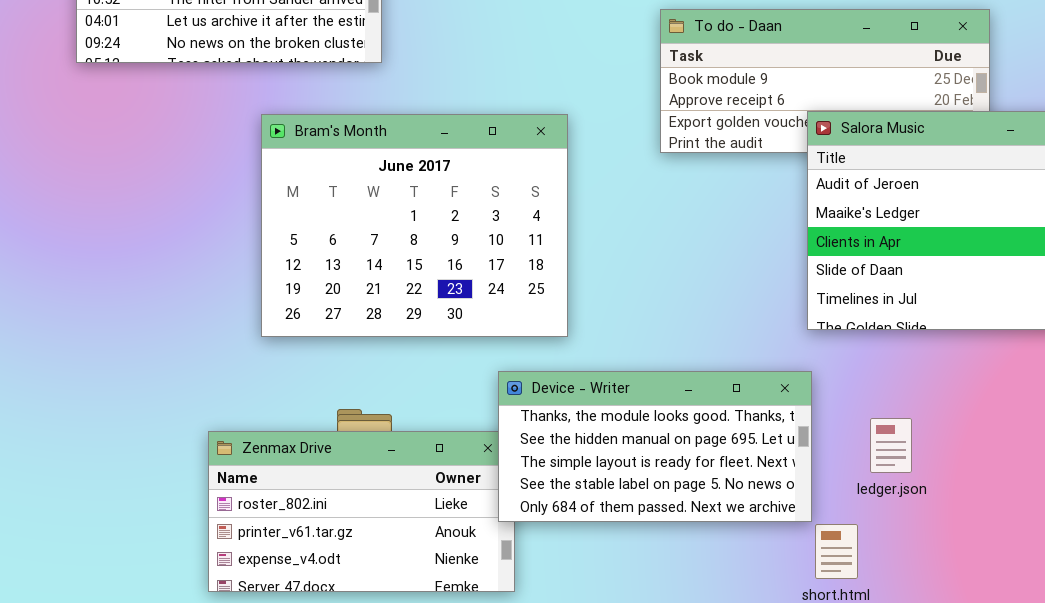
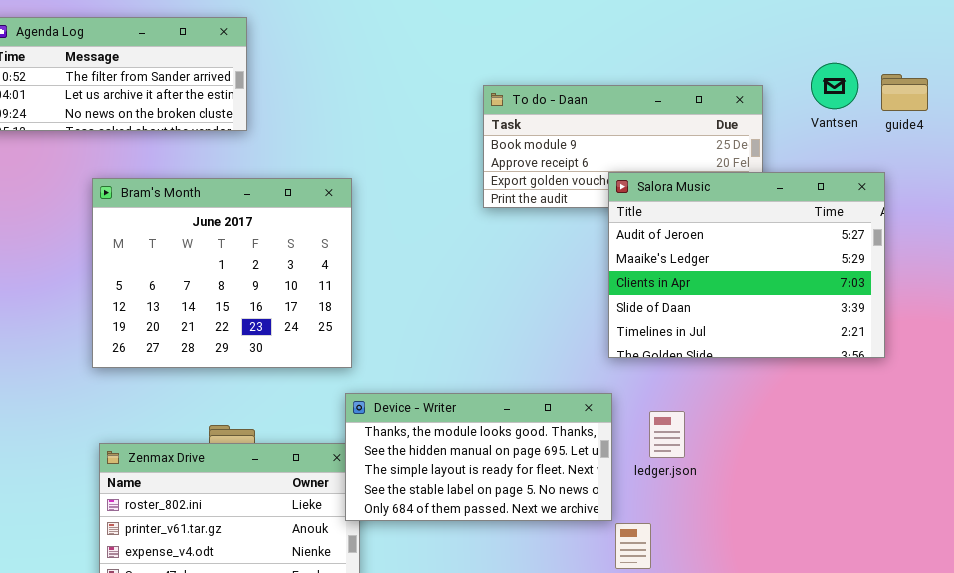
Bram's Month: [261,114,568,337] -> [92,178,352,368], moved
ledger.json: [870,418,912,473] -> [649,411,685,458], moved

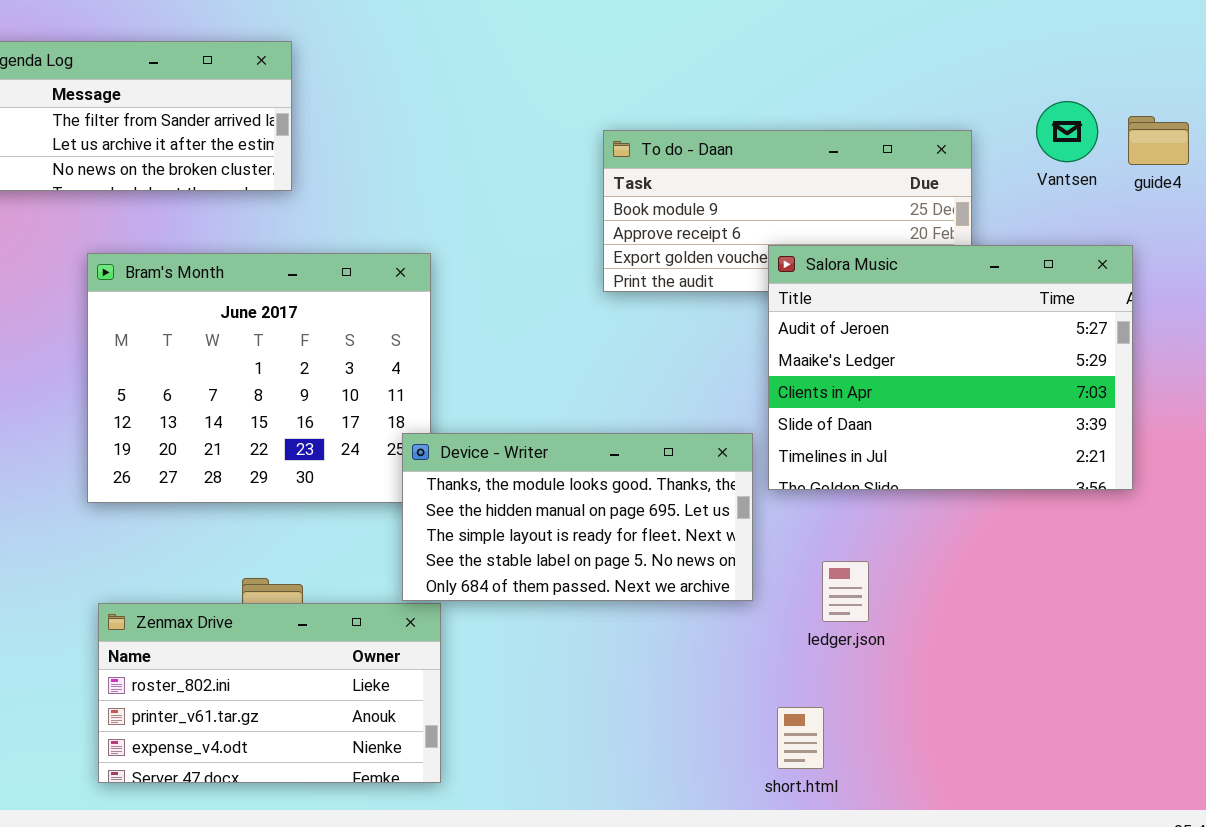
Device - Writer: [345,393,612,521] -> [402,433,753,601], moved

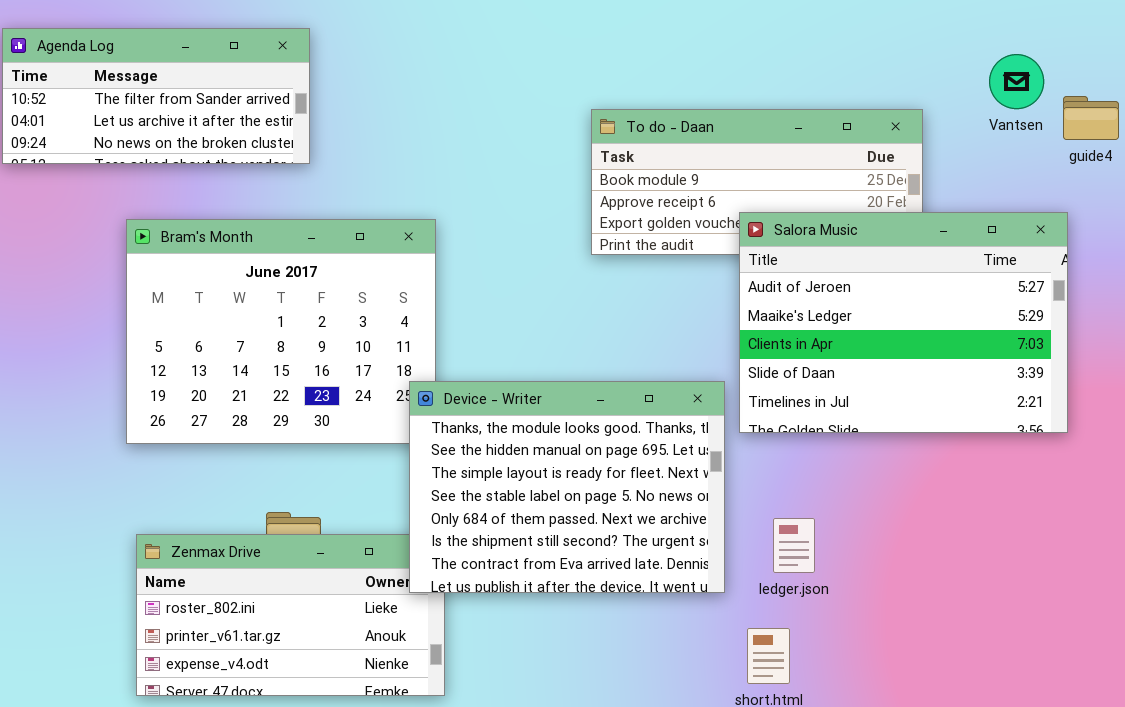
Vantsen: [1036,101,1098,162] -> [989,54,1044,109], moved
Device - Writer: [402,433,753,601] -> [409,381,725,593], resized
ledger.json: [822,561,869,622] -> [773,518,815,573], moved

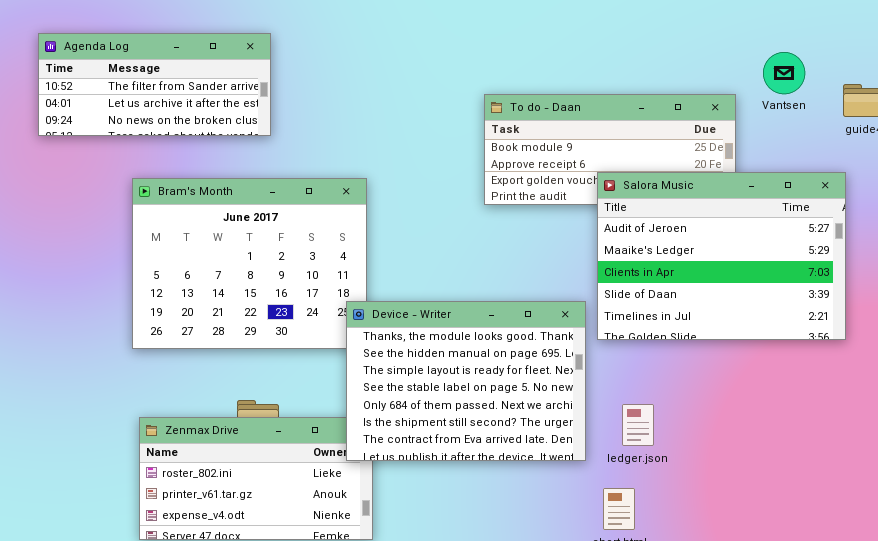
Vantsen: [989,54,1044,109] -> [763,52,805,94], moved

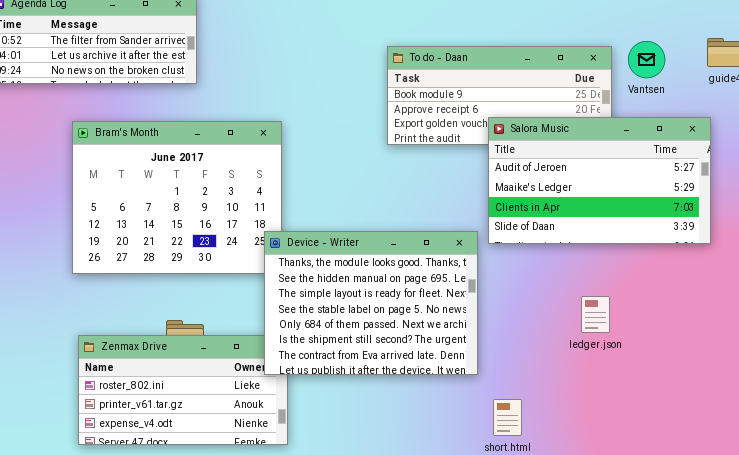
Vantsen: [763,52,805,94] -> [628,41,665,78], moved
Salora Music: [597,172,846,340] -> [488,117,711,244], resized
ledger.json: [622,404,654,446] -> [581,296,610,333], moved

